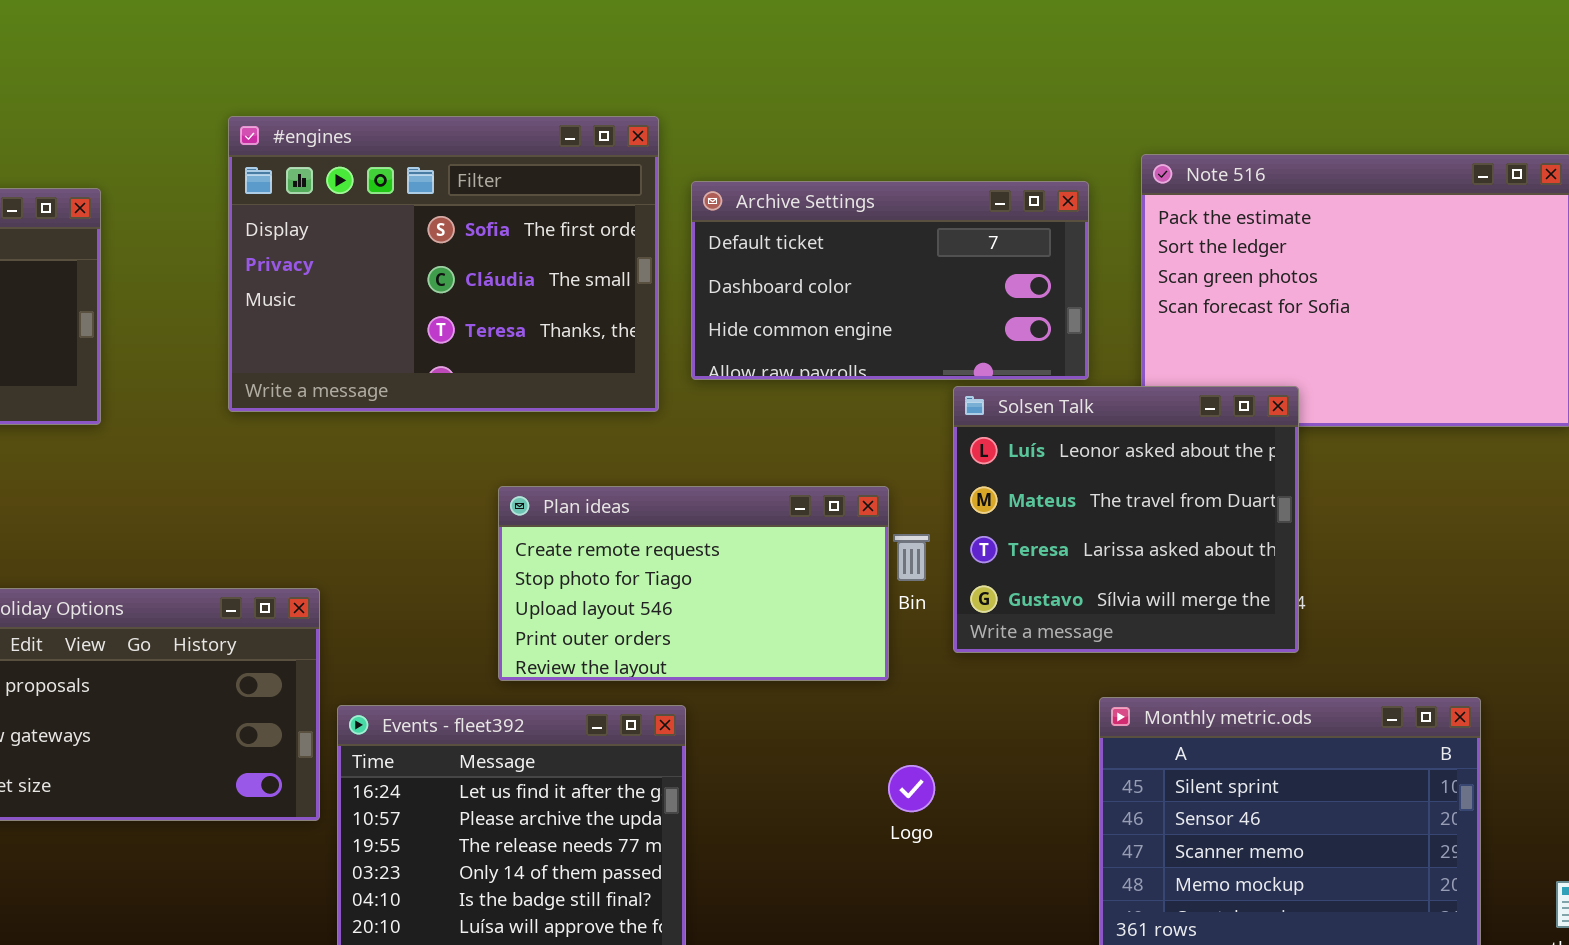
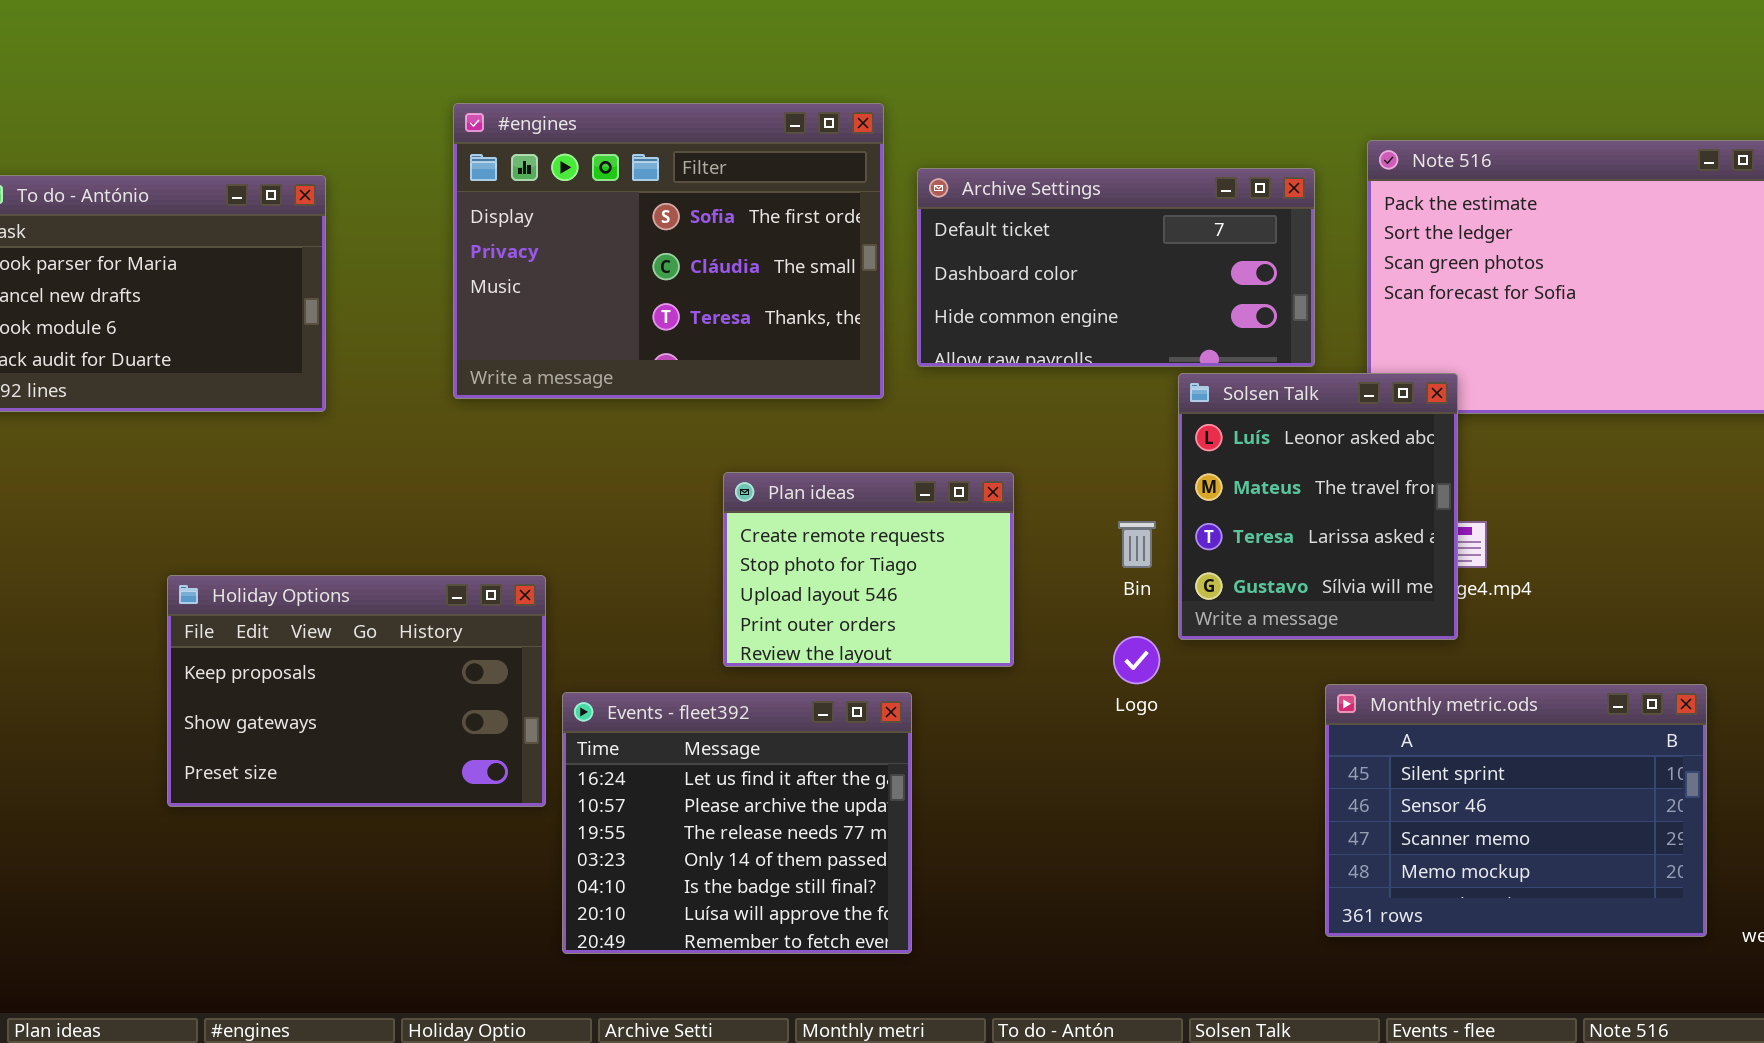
Solsen Talk: [953,386,1299,653] -> [1178,373,1458,640], resized
Plan ideas: [498,486,889,681] -> [723,472,1014,667], resized
Logo: [888,765,935,812] -> [1113,636,1160,684], moved

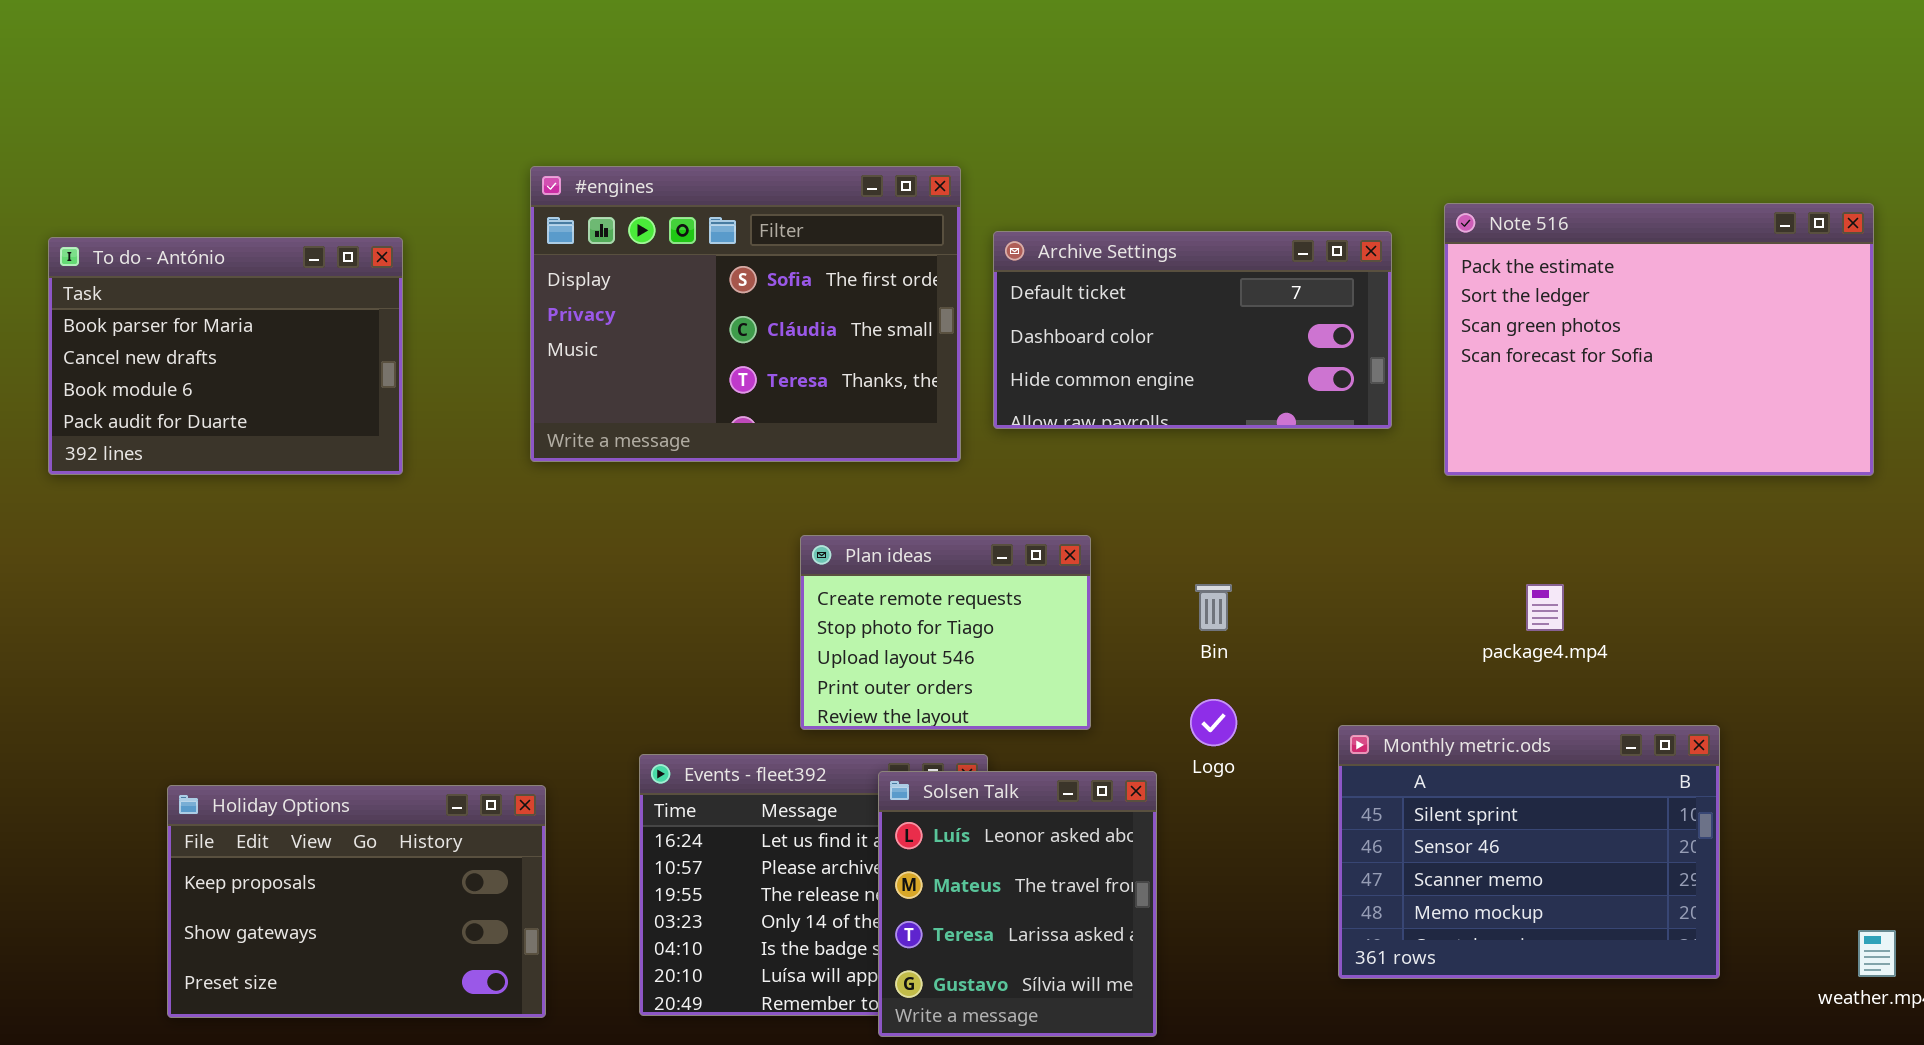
Solsen Talk: [1178,373,1458,640] -> [878,771,1157,1037], moved
Holiday Options: [167,575,546,807] -> [167,785,546,1018], moved
Monthly metric.ods: [1325,684,1707,937] -> [1338,725,1720,979], moved

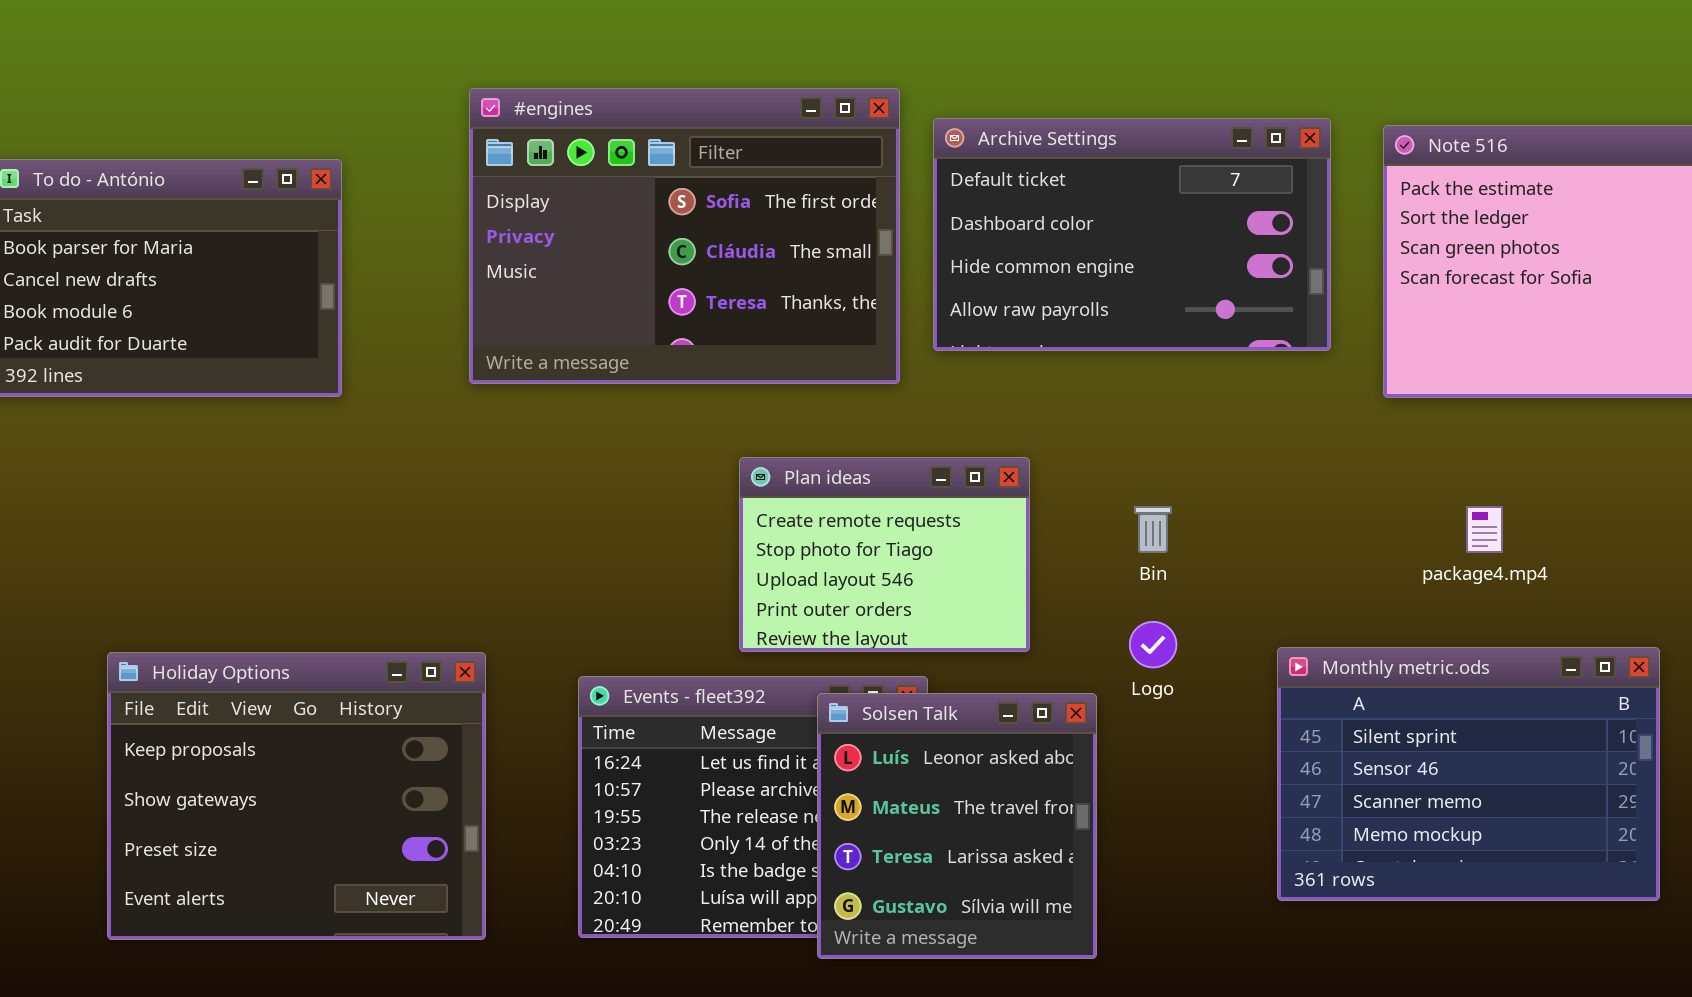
Archive Settings: [993,231,1392,429] -> [933,118,1331,351], resized
Holiday Options: [167,785,546,1018] -> [107,652,486,940], resized

